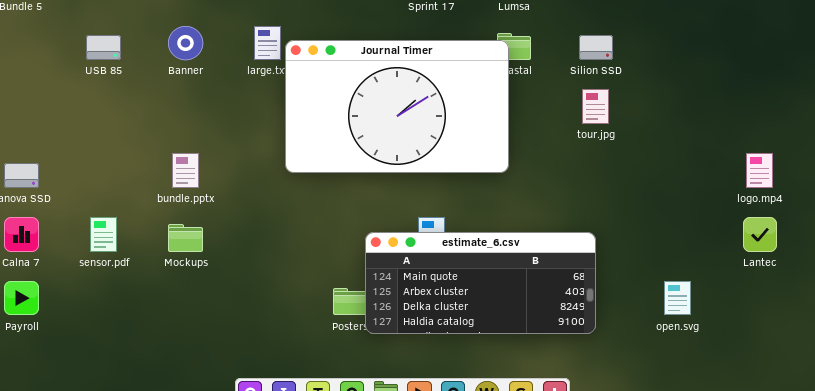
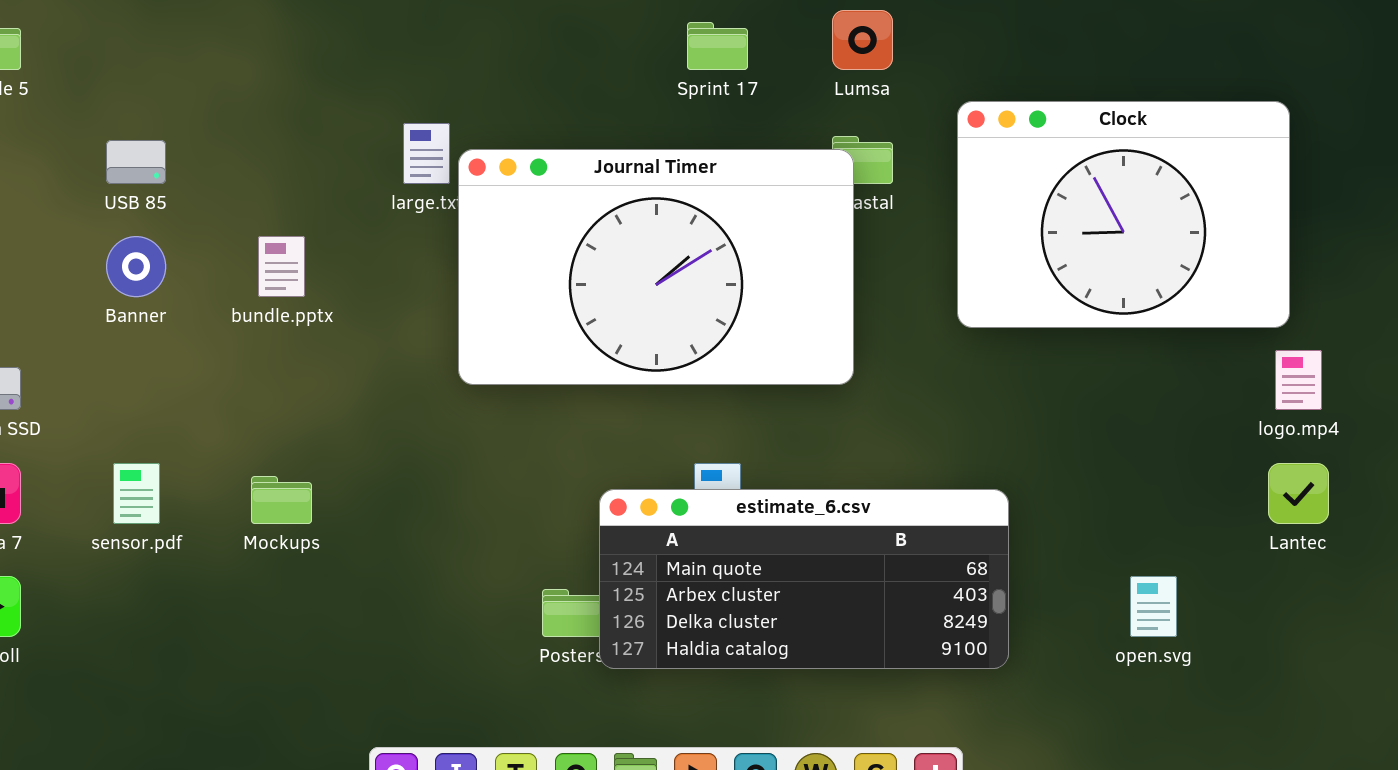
Clock: none -> [957,101,1290,328], opened
Banner: [168,26,203,60] -> [106,236,166,297], moved
bundle.pptx: [172,153,199,188] -> [258,236,305,297], moved

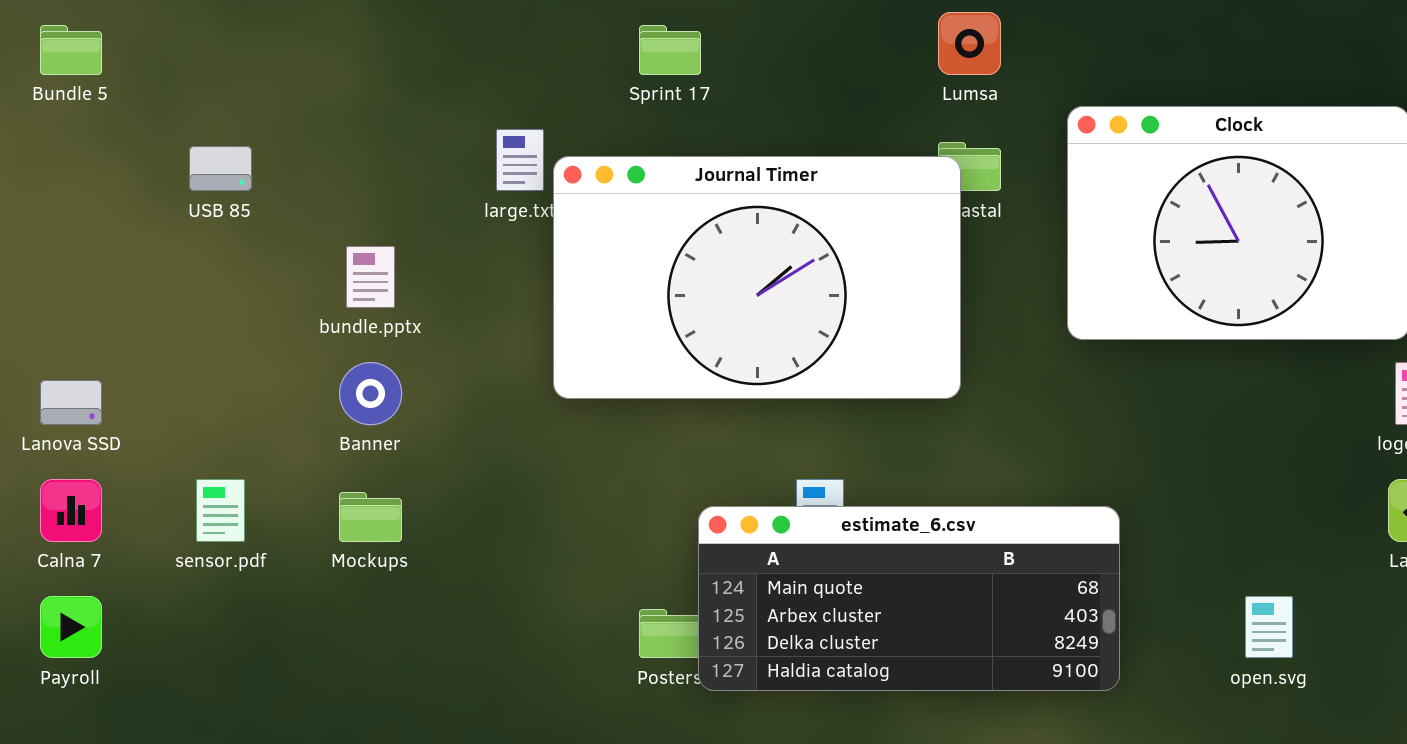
Sprint 17: [687,22,748,70] -> [639,25,701,75], moved
Banner: [106,236,166,297] -> [339,362,402,425], moved

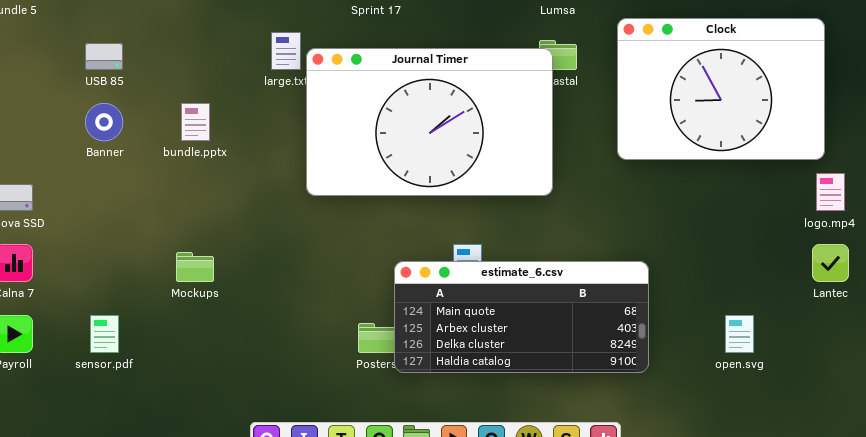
Banner: [339,362,402,425] -> [85,103,123,141], moved
sensor.pdf: [196,479,245,542] -> [90,315,119,353], moved

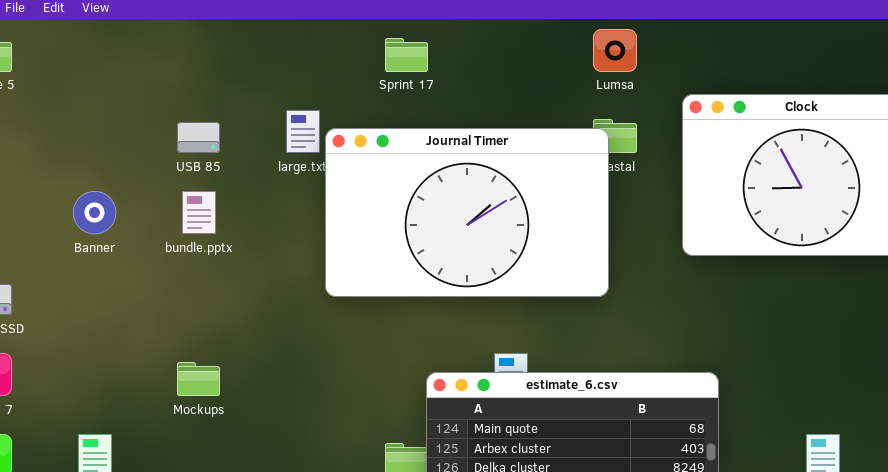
USB 85: [85,43,123,70] -> [177,122,220,153], moved

